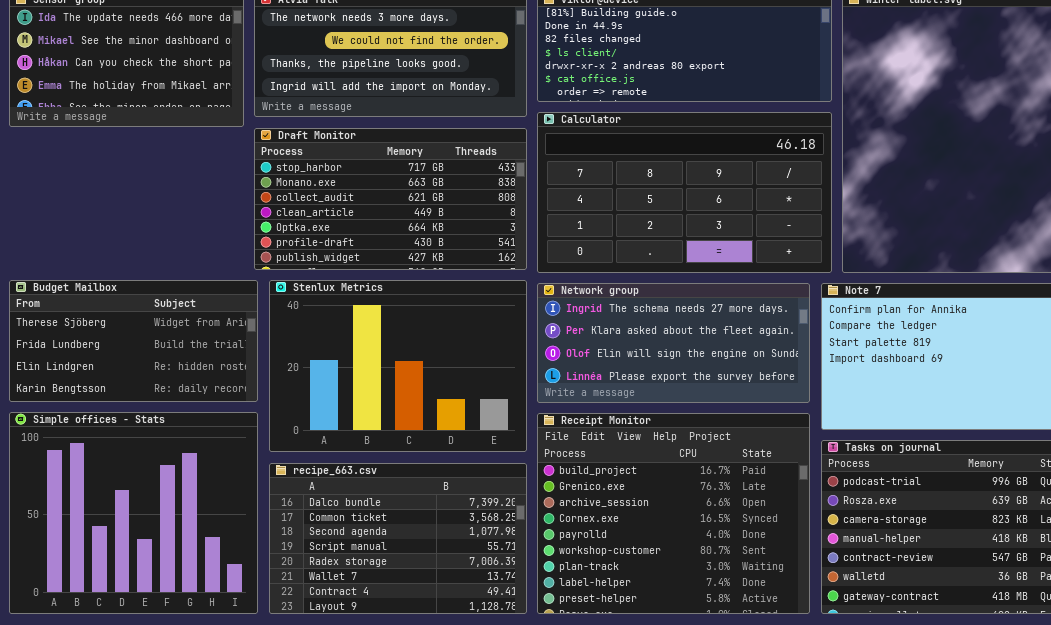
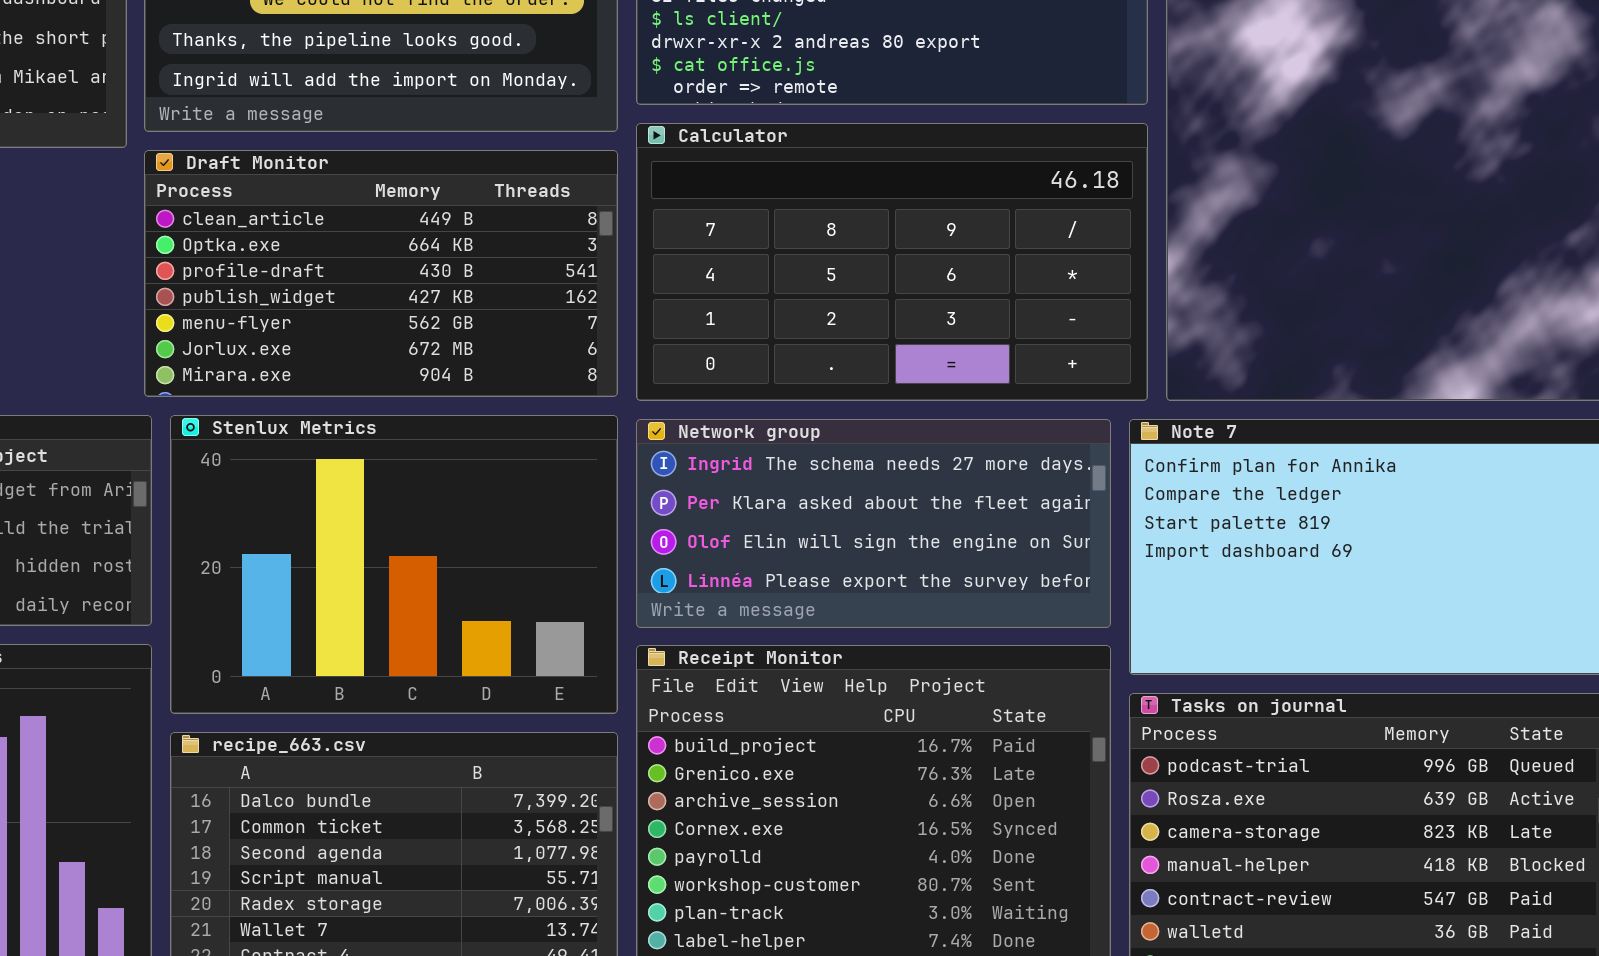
Draft Monitor: [254,128,527,270] -> [144,150,618,397], scrolled down 3 rows

